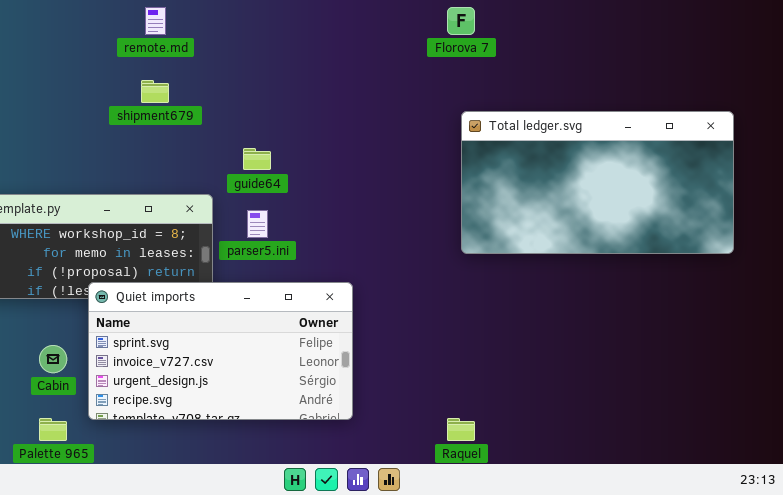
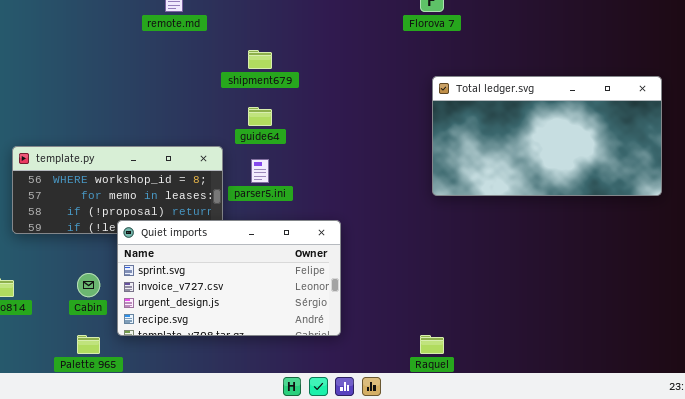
shipment679: [141,80,169,103] -> [248,50,272,69], moved

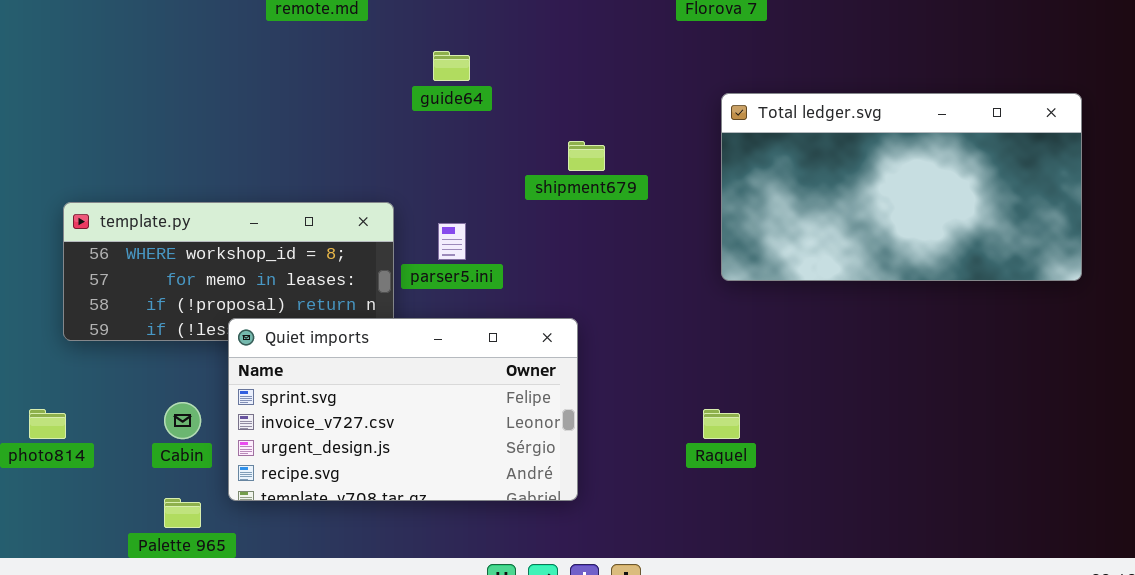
shipment679: [248,50,272,69] -> [568,141,605,171], moved
guide64: [248,107,272,126] -> [433,51,470,81], moved
Raquel: [420,335,444,354] -> [703,409,740,439], moved

